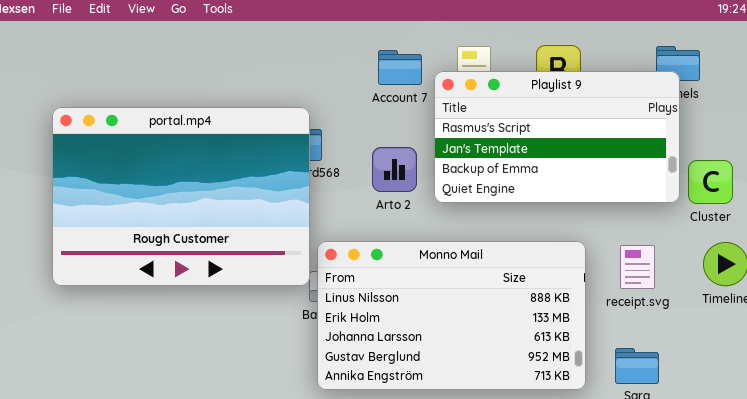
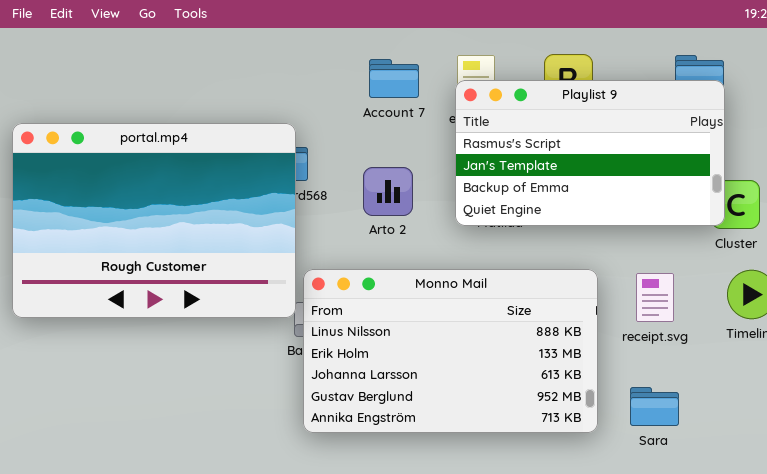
Playlist 9: [434,71,680,203] -> [455,80,725,226], moved

